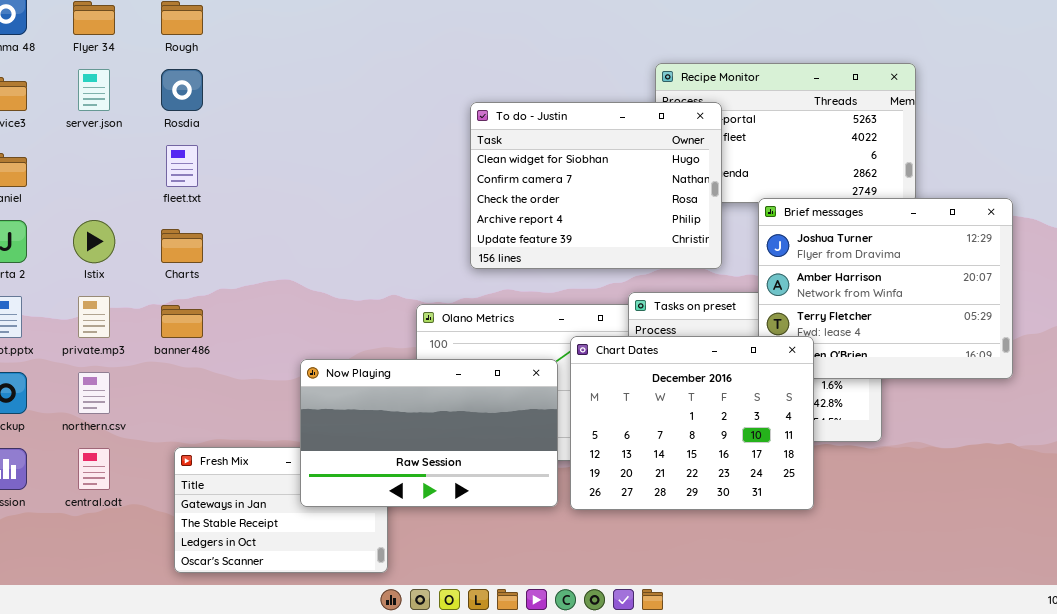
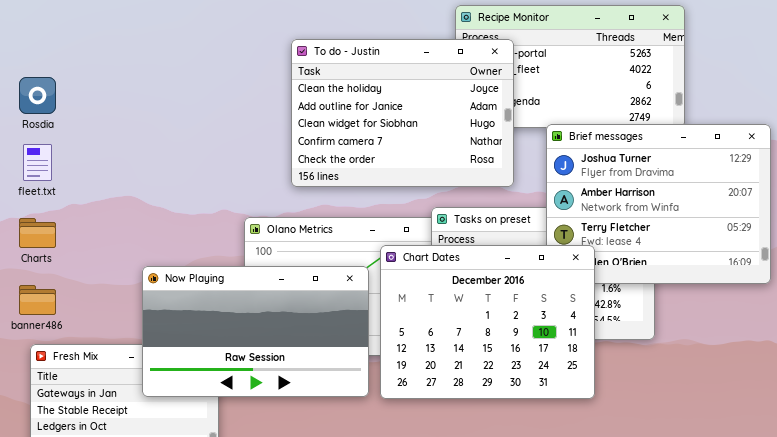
Rosdia: [161,69,203,111] -> [19,77,56,114], moved
To do - Justin: [470,102,722,269] -> [291,39,514,187], scrolled up 2 rows
fleet.txt: [166,145,198,187] -> [23,144,52,181], moved
Charts: [161,229,203,263] -> [19,218,56,248], moved
banner486: [161,305,203,338] -> [19,285,56,315], moved

